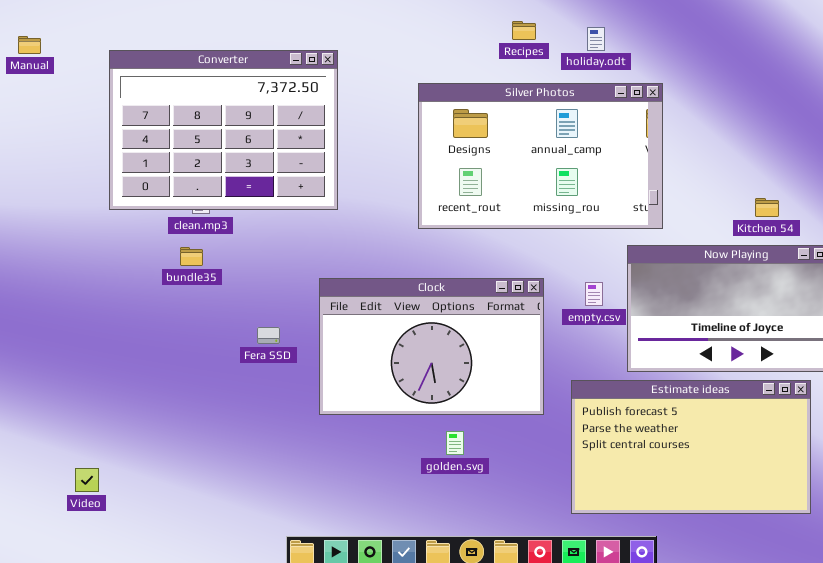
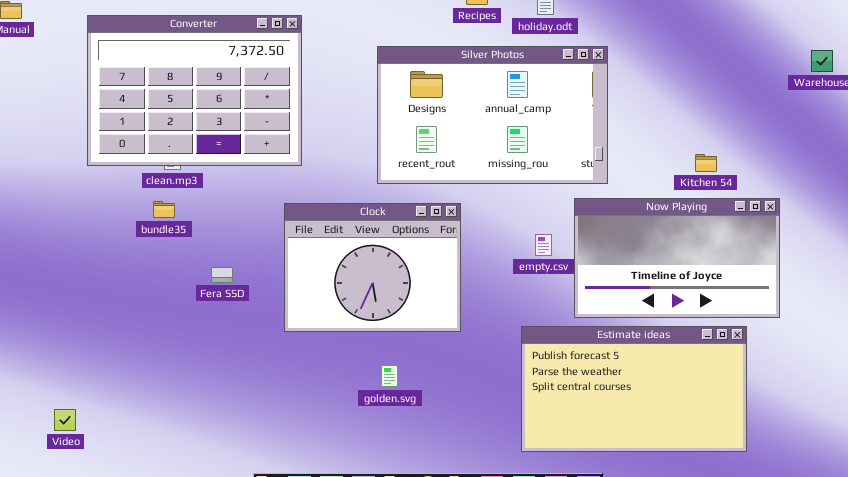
Clock: [319,278,544,415] -> [284,203,461,332], moved, resized
Fera SSD: [257,327,280,344] -> [211,267,233,283], moved
golden.svg: [446,431,464,455] -> [381,365,398,387], moved

